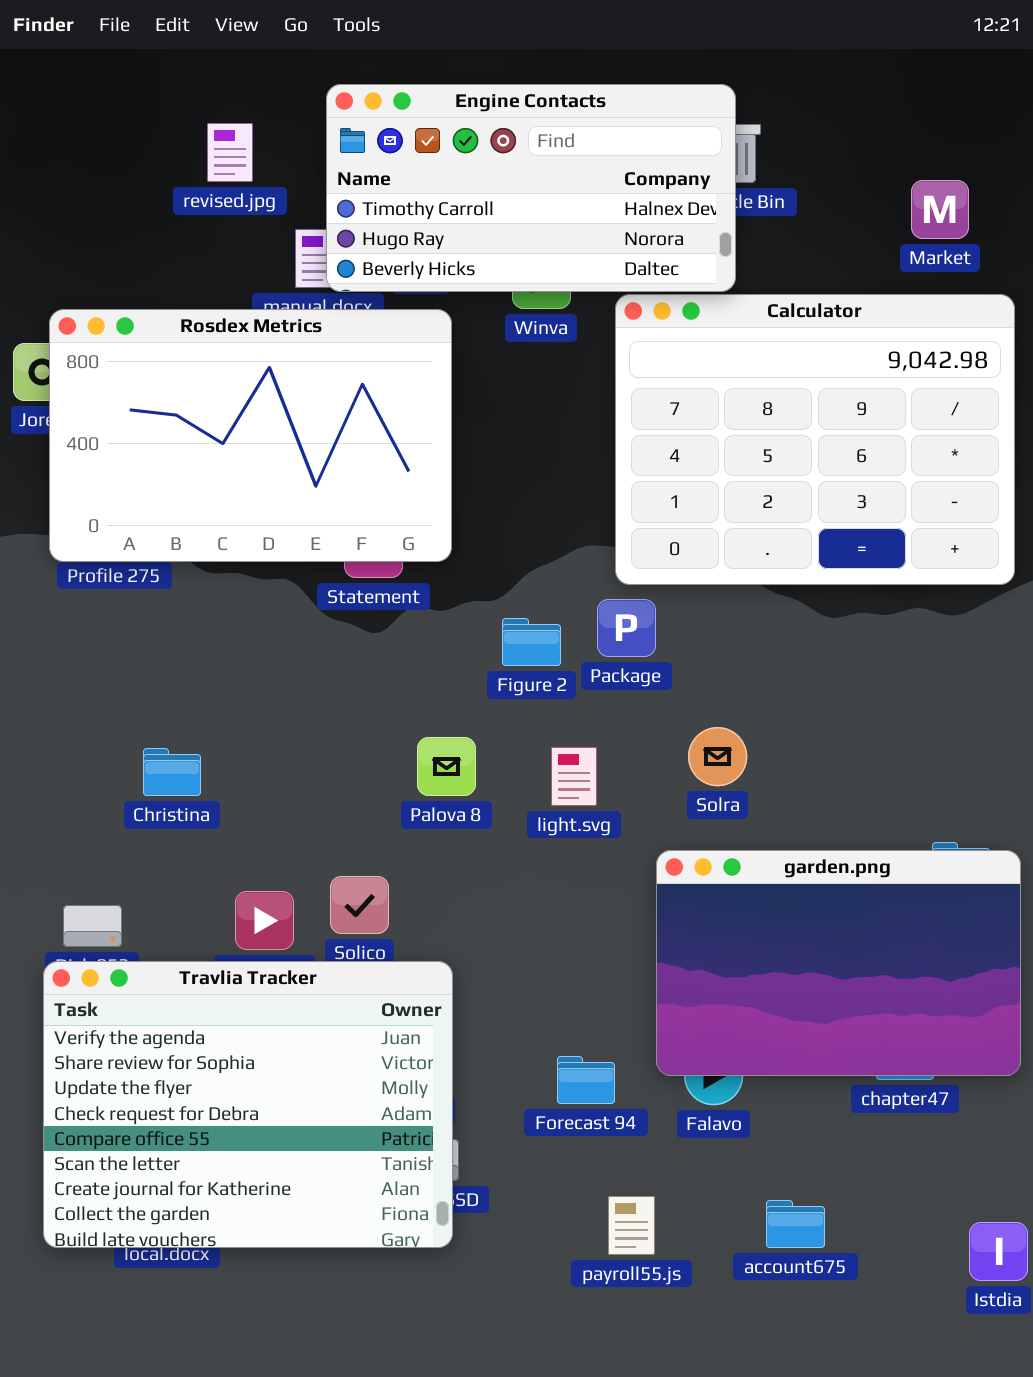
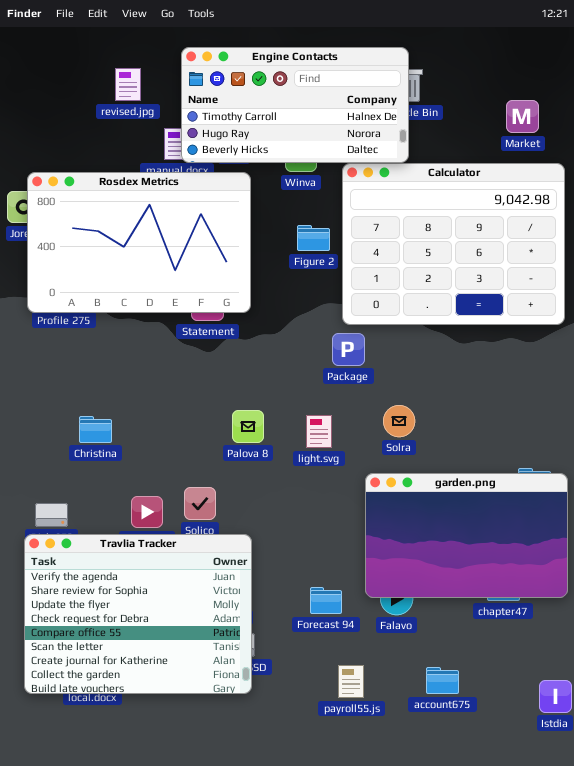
Figure 2: [502,618,561,666] -> [297,225,330,251], moved

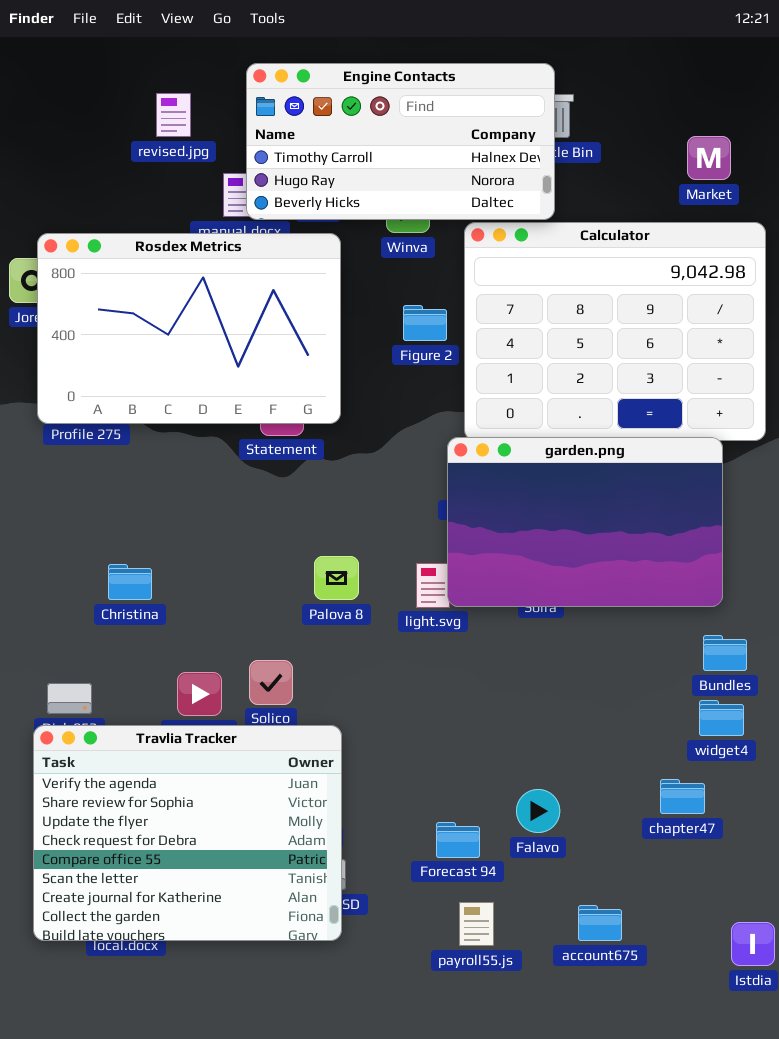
garden.png: [365,473,568,598] -> [447,437,723,607], moved
Forecast 94: [310,587,342,614] -> [436,822,480,858], moved

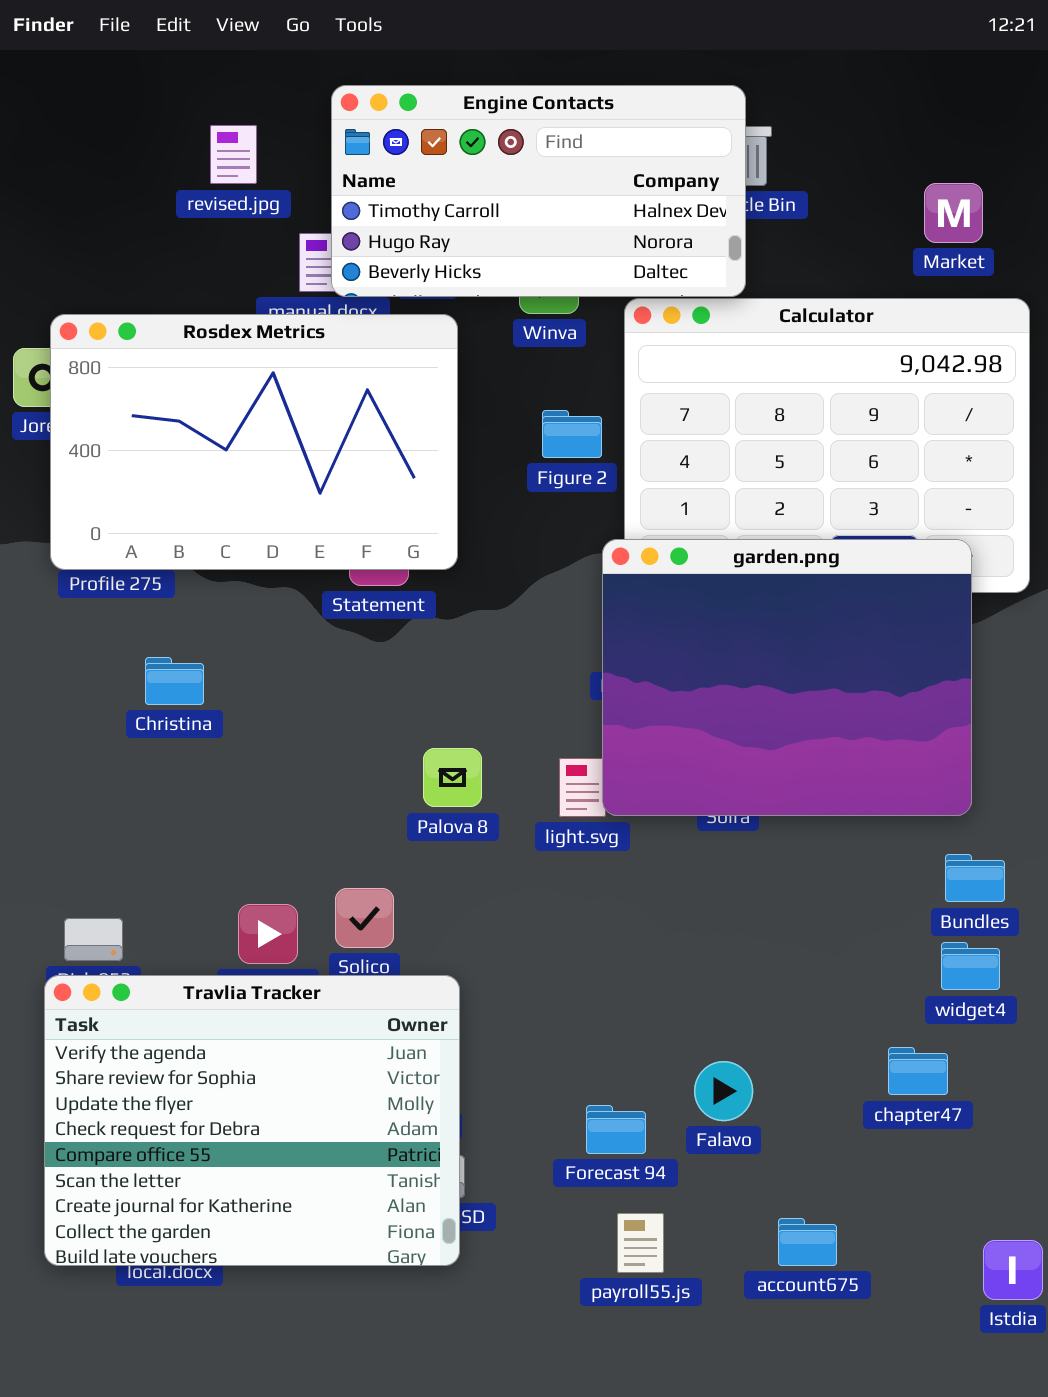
garden.png: [447,437,723,607] -> [602,539,972,816], resized
Christina: [108,564,152,600] -> [145,657,204,705], moved

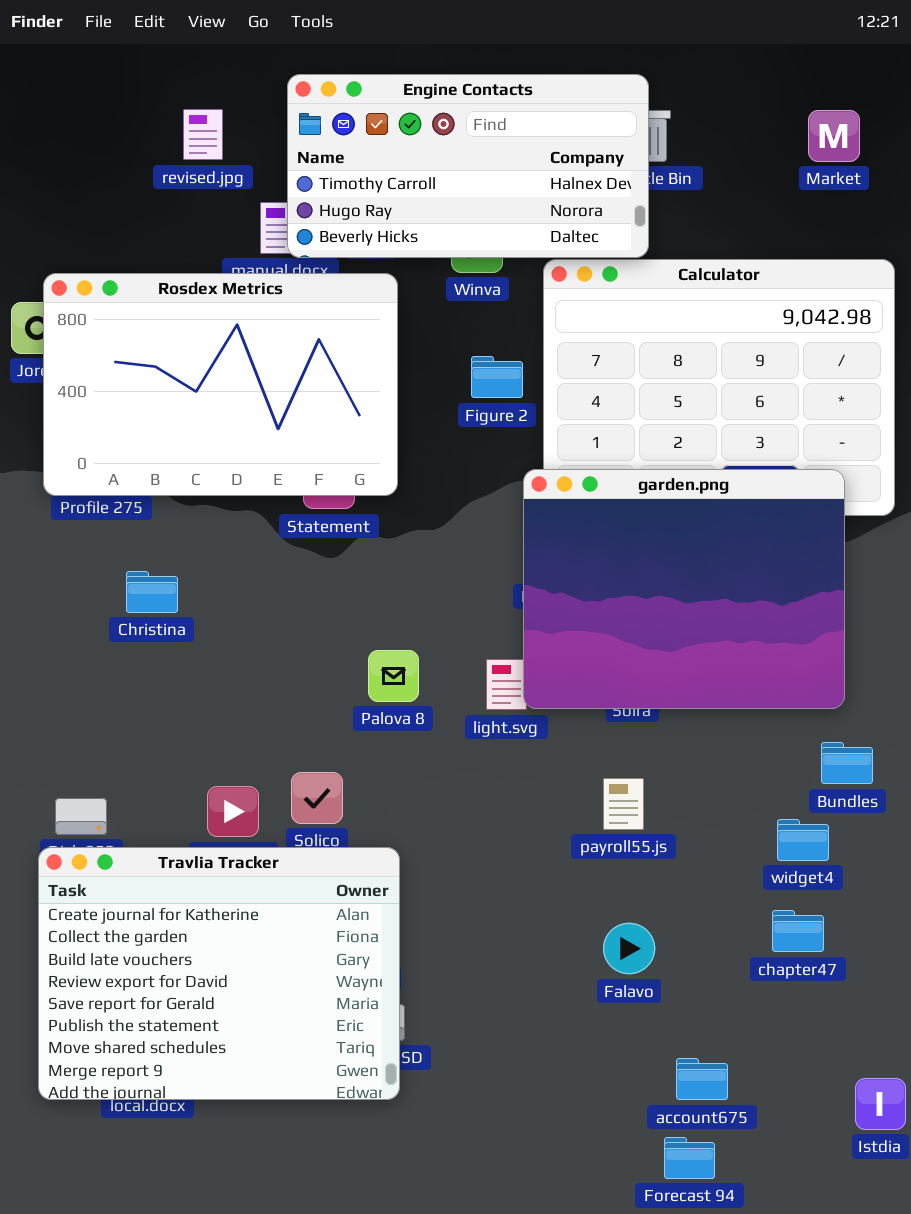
Market: [924,183,983,243] -> [808,110,860,162], moved
widget4: [941,942,1000,990] -> [777,819,829,861], moved
Travlia Tracker: [44,975,460,1266] -> [38,847,400,1100], scrolled down 6 rows
Forecast 94: [586,1105,646,1154] -> [664,1137,715,1179], moved
payroll55.js: [617,1213,664,1273] -> [603,778,644,830], moved

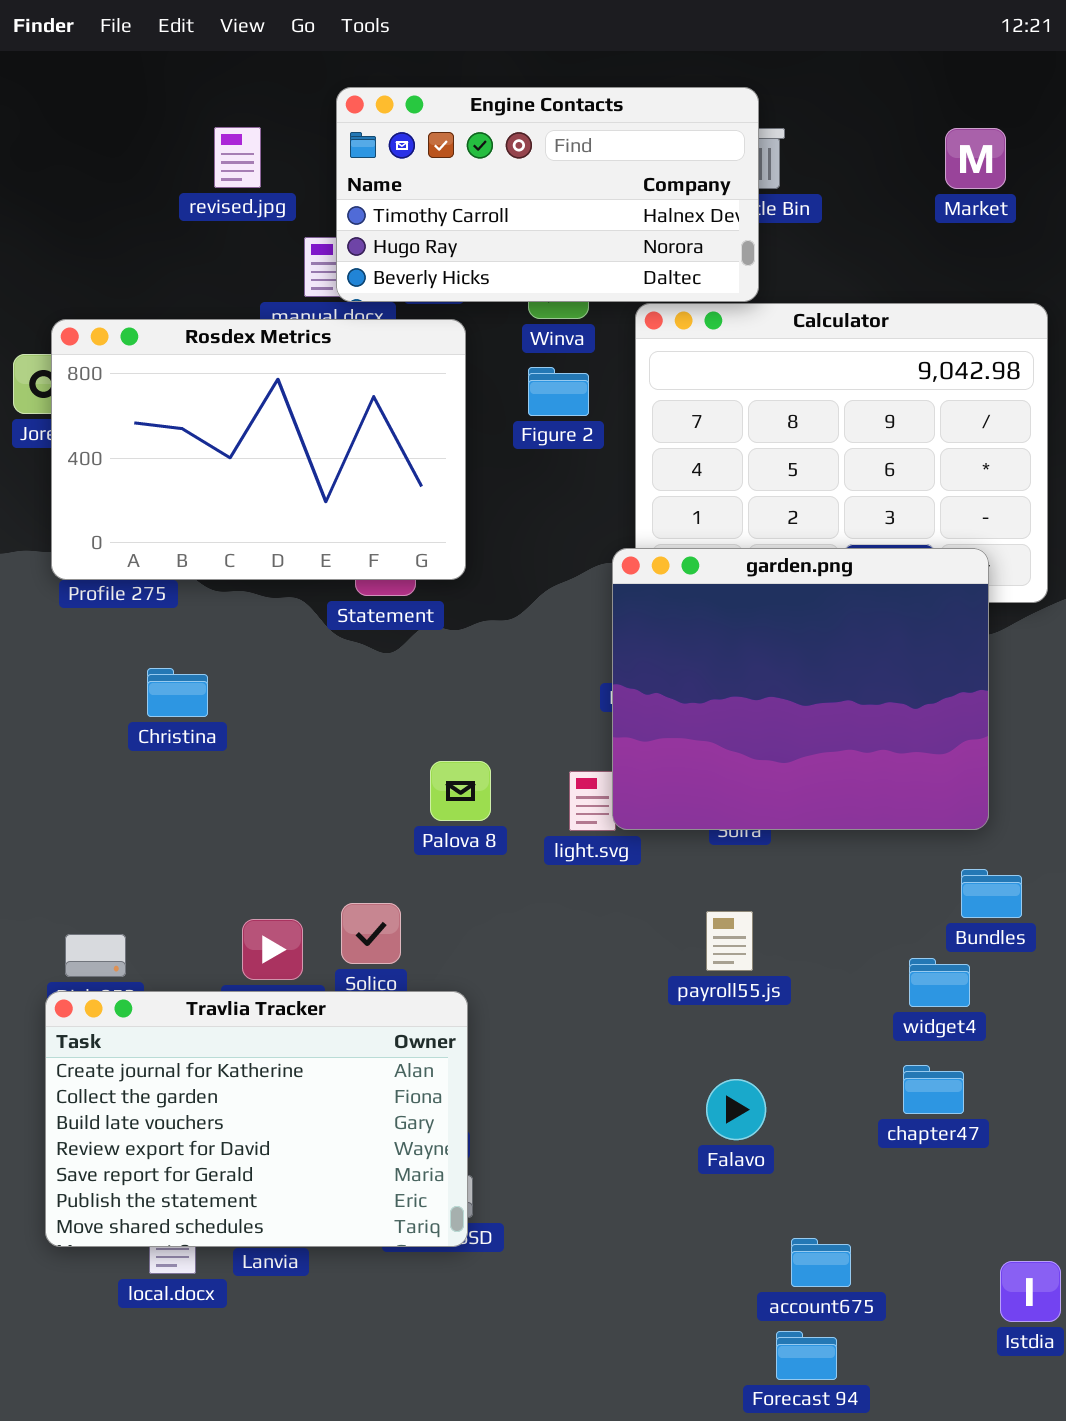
Figure 2: [471,356,523,398] -> [528,367,589,416], moved
Travlia Tracker: [38,847,400,1100] -> [45,991,468,1247], resized

